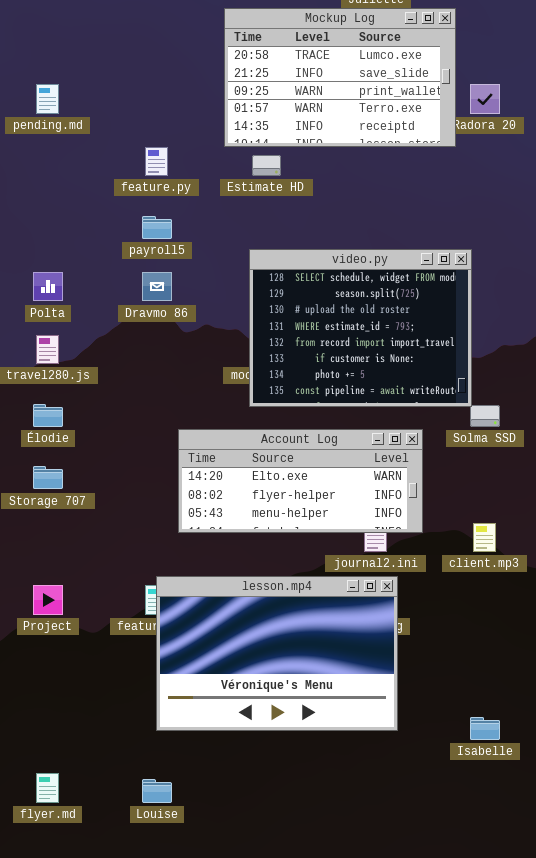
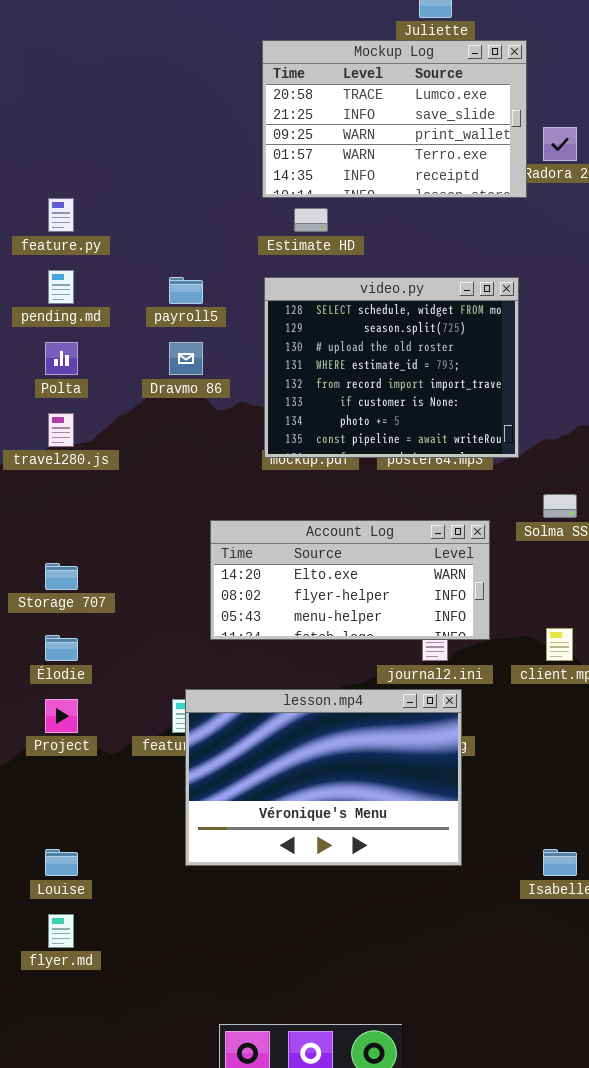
pending.md: [36,84,59,114] -> [48,270,74,304], moved
feature.py: [145,147,168,176] -> [48,198,74,232], moved
video.py: [249,249,472,407] -> [264,277,519,458], moved
Élodie: [33,404,63,427] -> [45,635,78,661], moved
Louise: [142,779,172,803] -> [45,849,78,876], moved

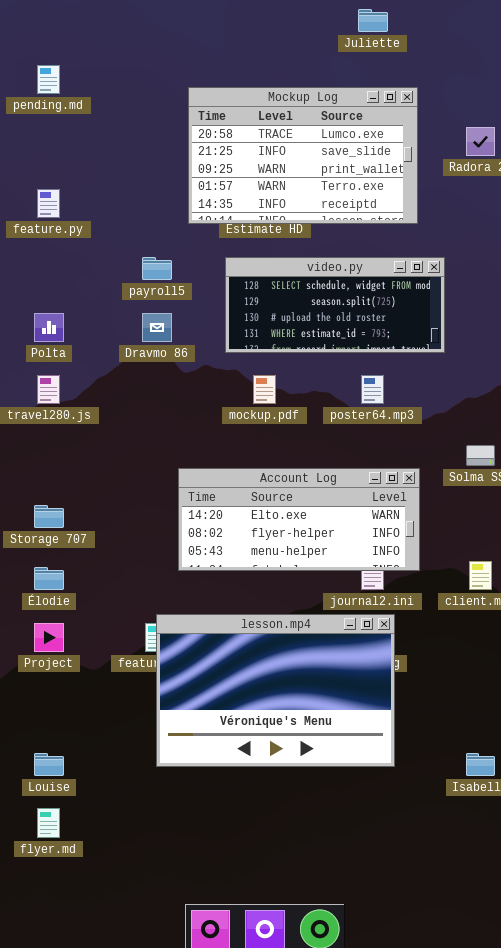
Mockup Log: [262,40,527,198] -> [188,87,418,224], moved
pending.md: [48,270,74,304] -> [37,65,60,94], moved
video.py: [264,277,519,458] -> [225,257,445,353], resized

